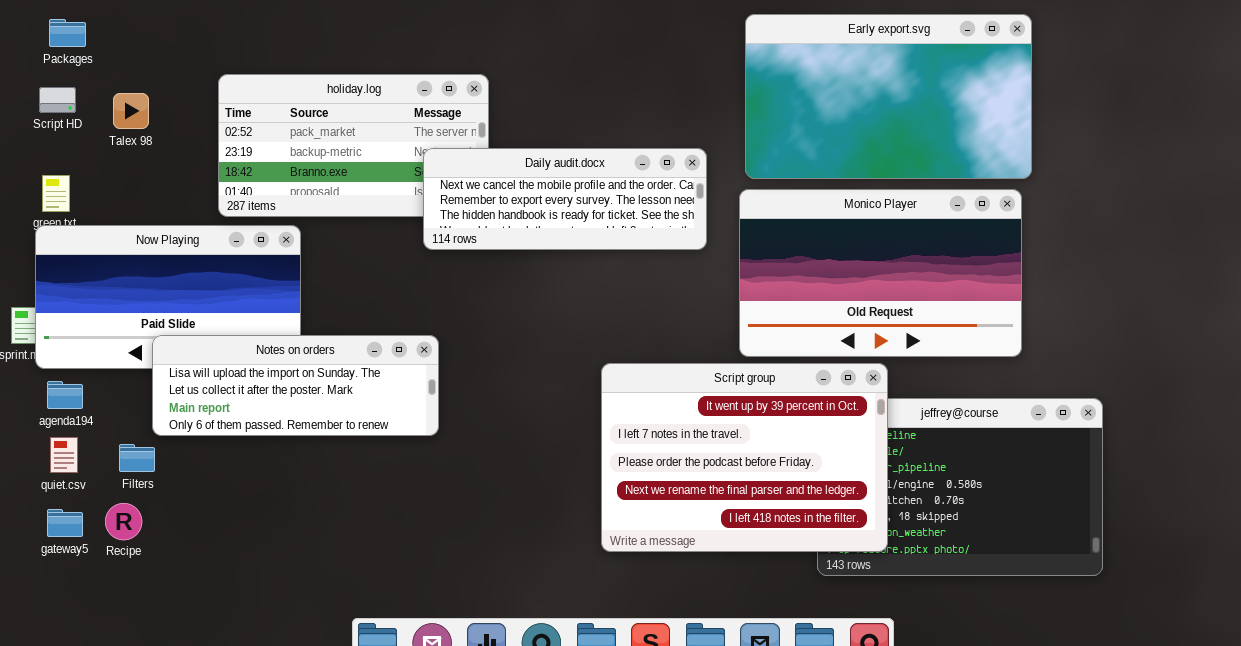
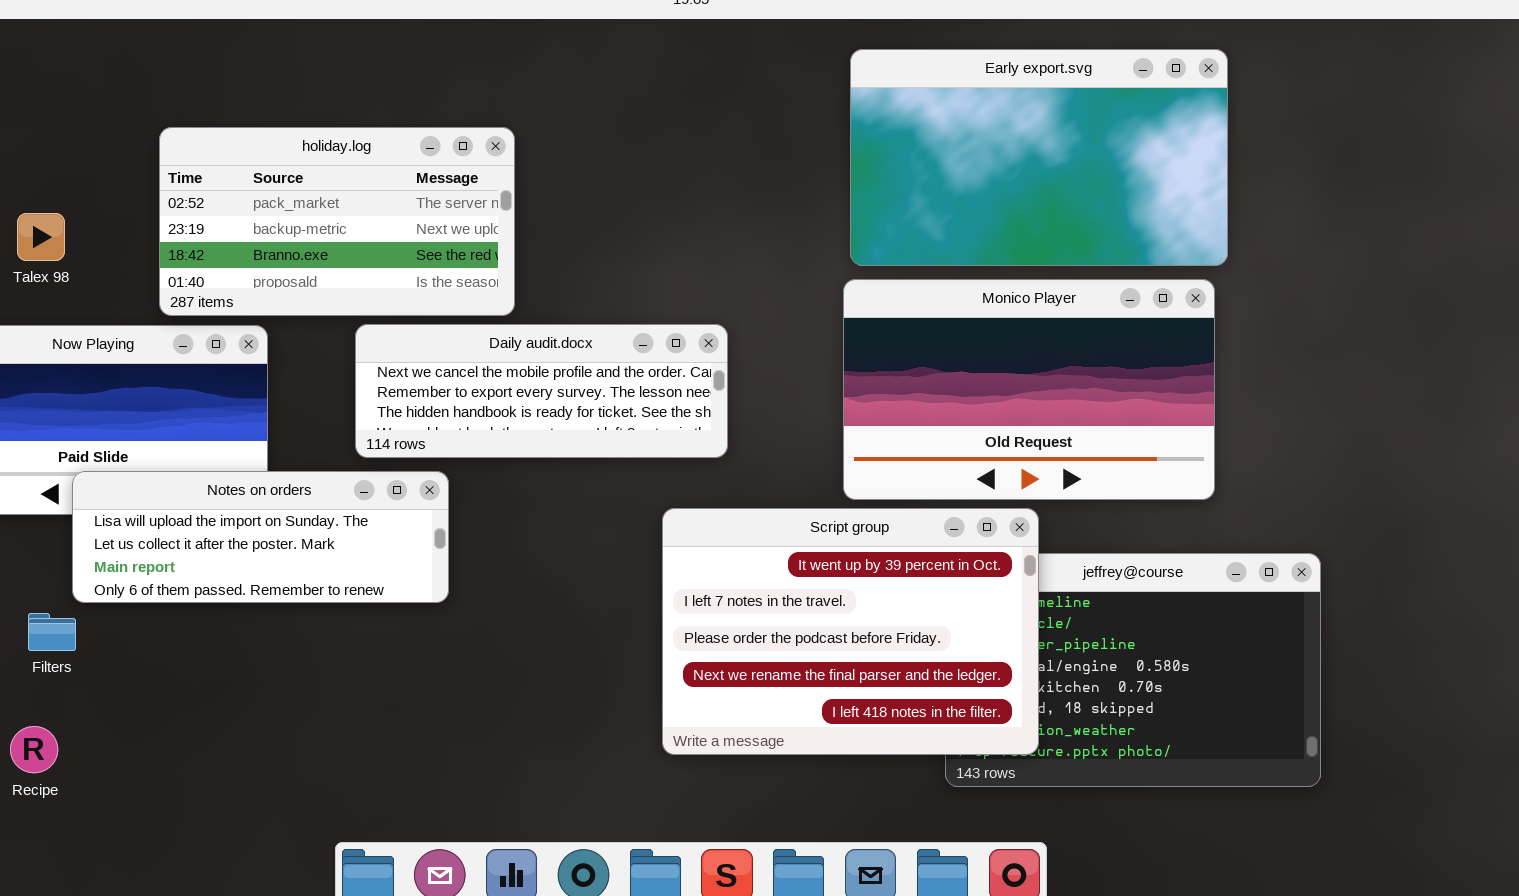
Talex 98: [113,93,149,129] -> [17,213,65,261], moved
Daily audit.docx: [423,148,707,250] -> [355,324,728,458], moved
Recipe: [105,503,142,540] -> [10,726,58,773], moved

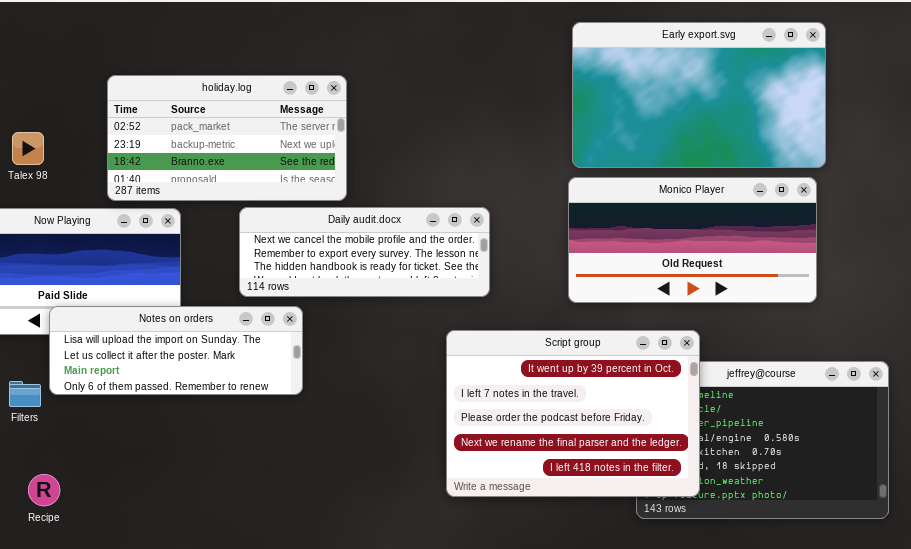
Monico Player: [843,279,1215,500] -> [568,177,817,303], resized
Filters: [28,613,76,651] -> [9,381,41,407], moved
Recipe: [10,726,58,773] -> [28,474,60,506], moved

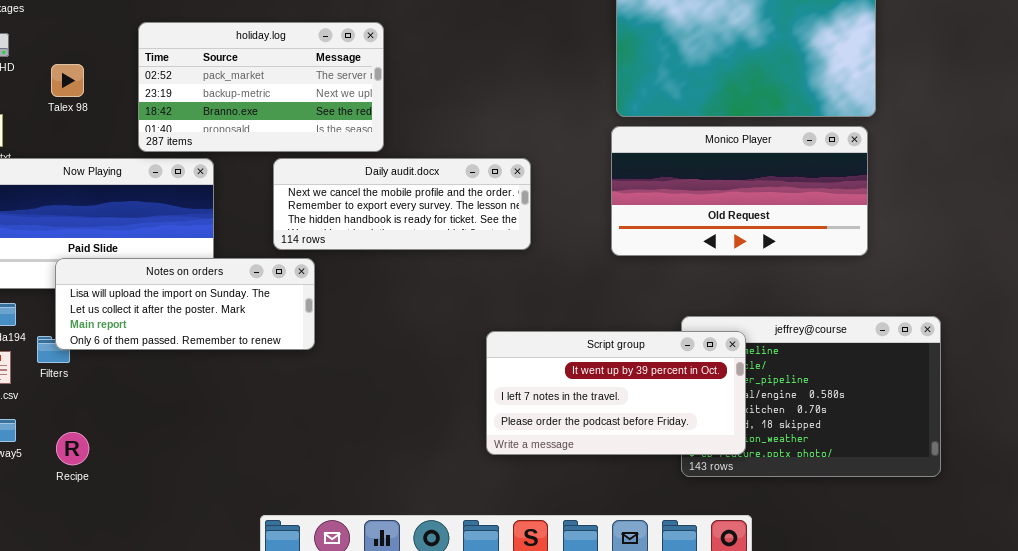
Talex 98: [12,132,44,165] -> [51,64,84,97], moved
Notes on orders: [49,306,303,395] -> [55,258,315,350], moved
Script group: [446,330,700,497] -> [486,331,746,455], resized

